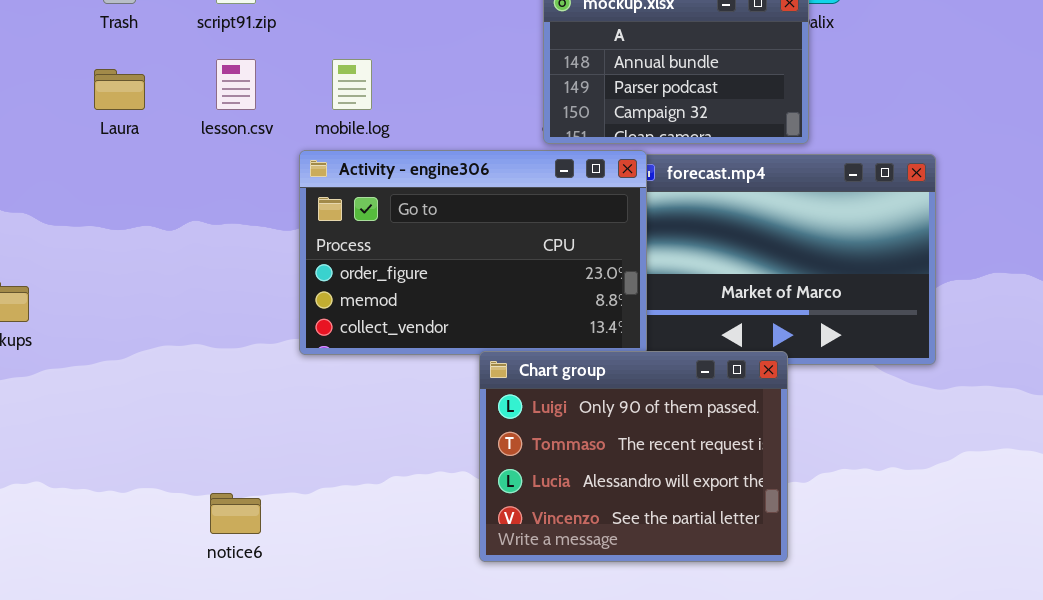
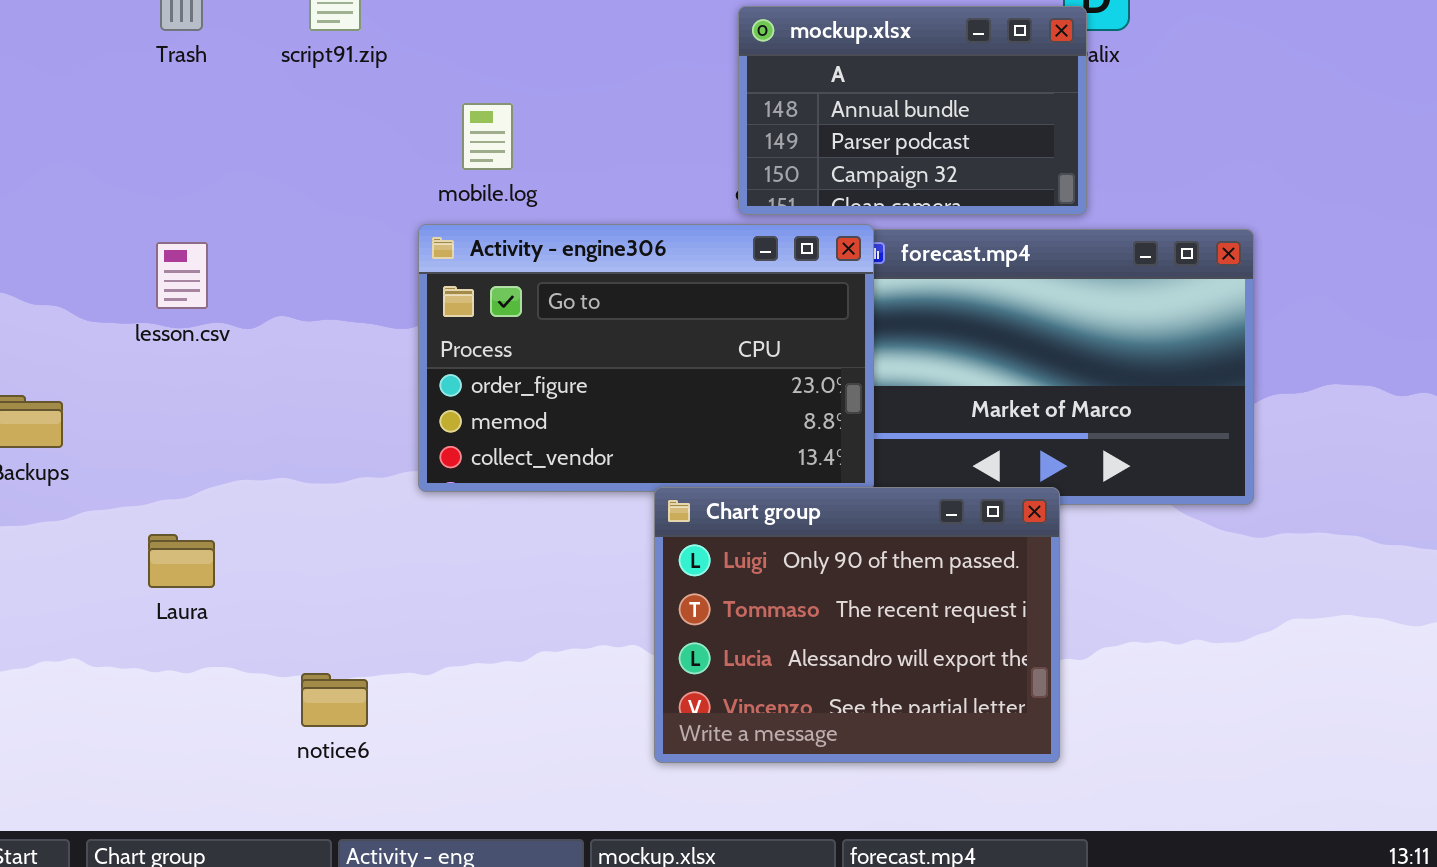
lesson.csv: [216,59,256,110] -> [156,242,208,309], moved
Laura: [94,69,145,110] -> [148,534,215,588], moved

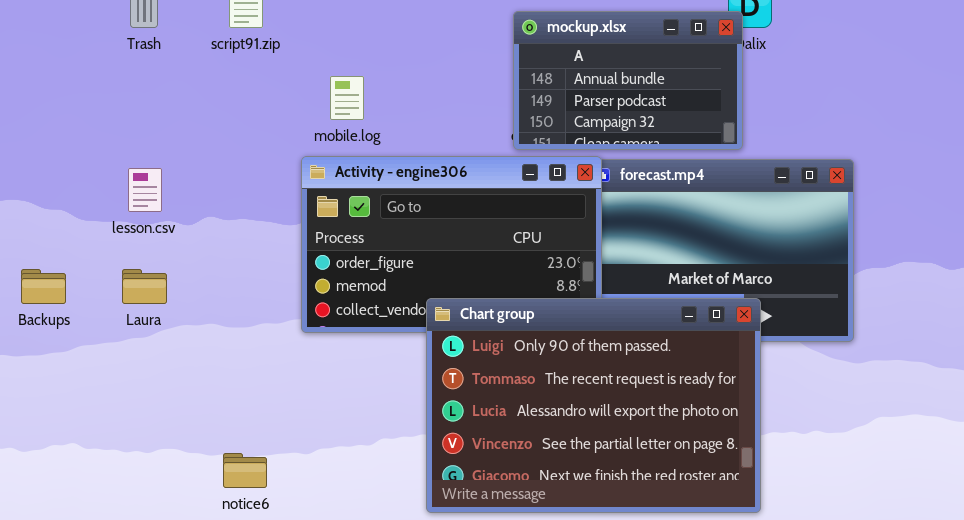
Chart group: [654,487,1060,763] -> [426,298,761,513], moved, resized
Laura: [148,534,215,588] -> [122,269,167,304], moved

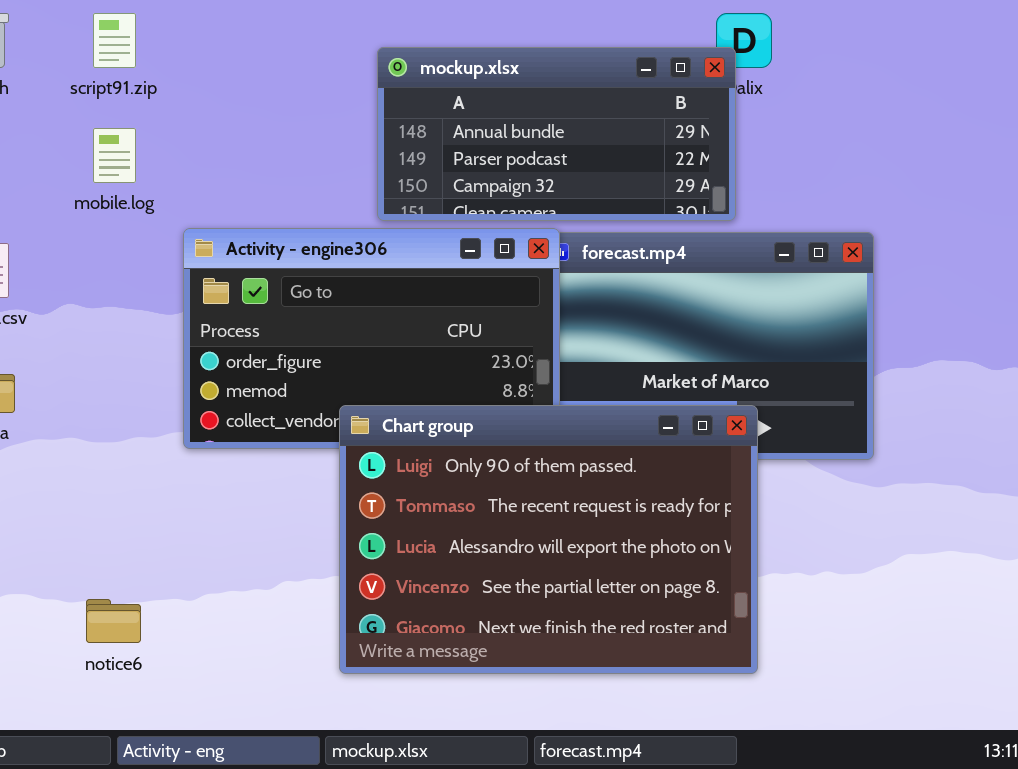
mockup.xlsx: [513,11,743,150] -> [377,47,736,221], resized
mobile.log: [330,76,364,120] -> [93,128,136,183], moved

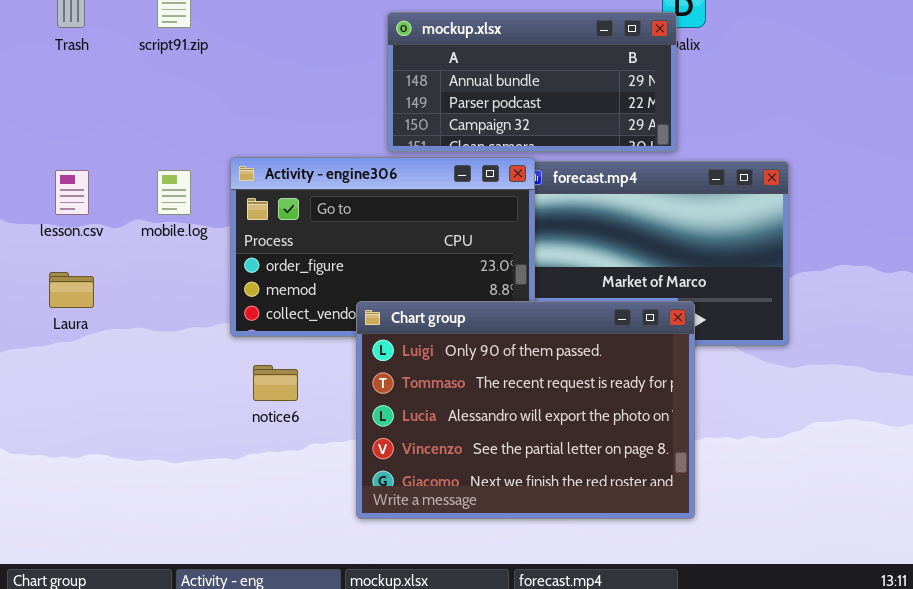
mobile.log: [93,128,136,183] -> [157,170,191,215], moved
notice6: [86,599,141,643] -> [253,365,298,401], moved

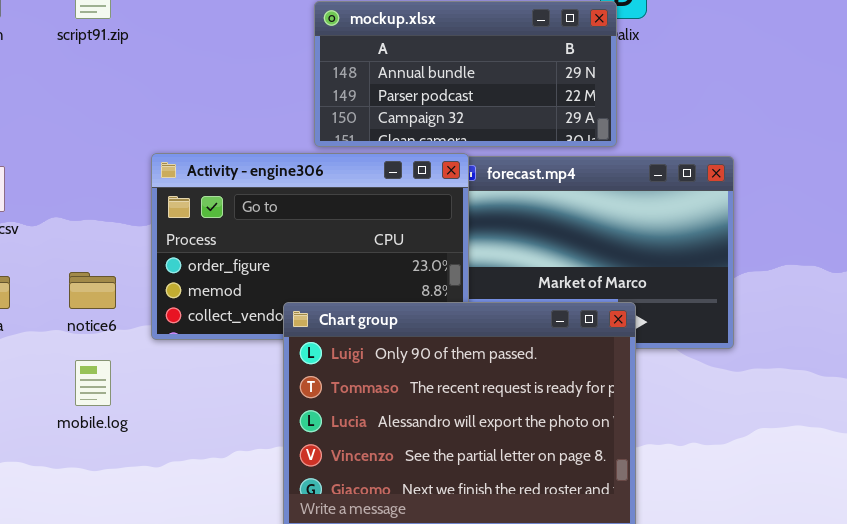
mobile.log: [157,170,191,215] -> [75,360,111,406], moved
notice6: [253,365,298,401] -> [69,272,116,309], moved

